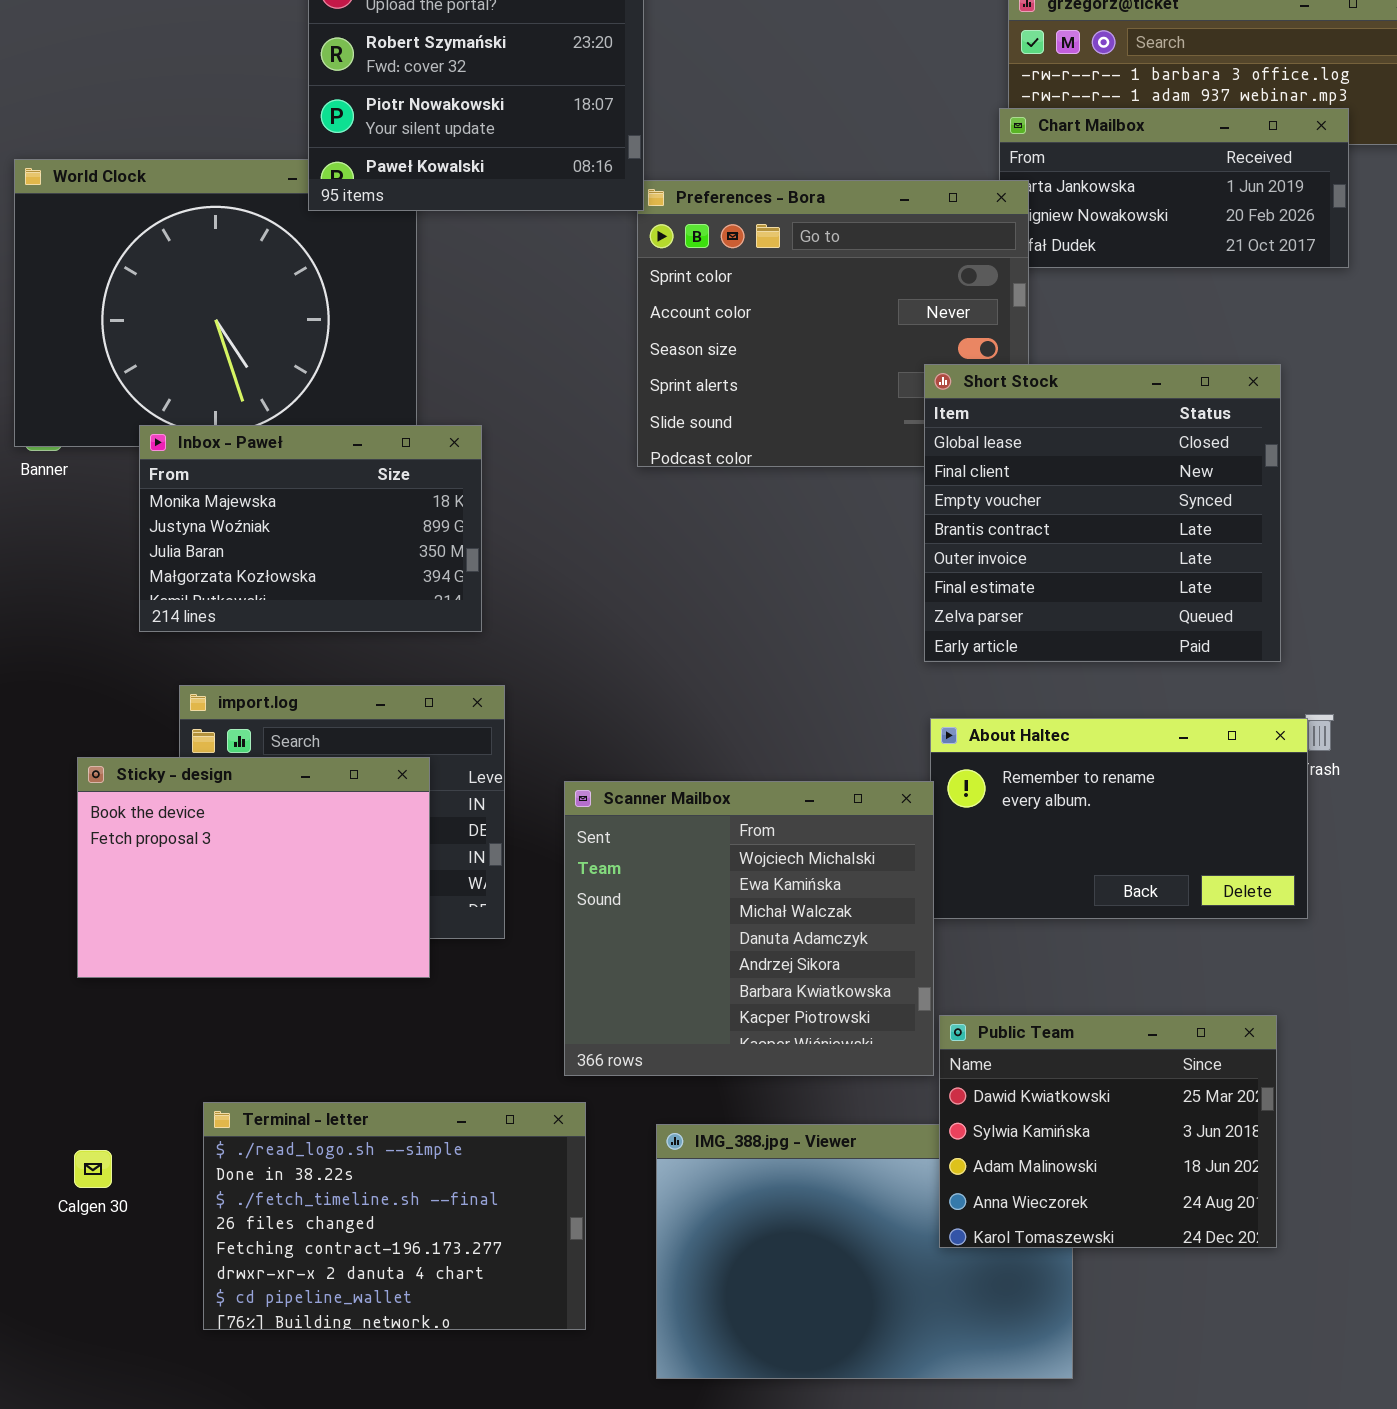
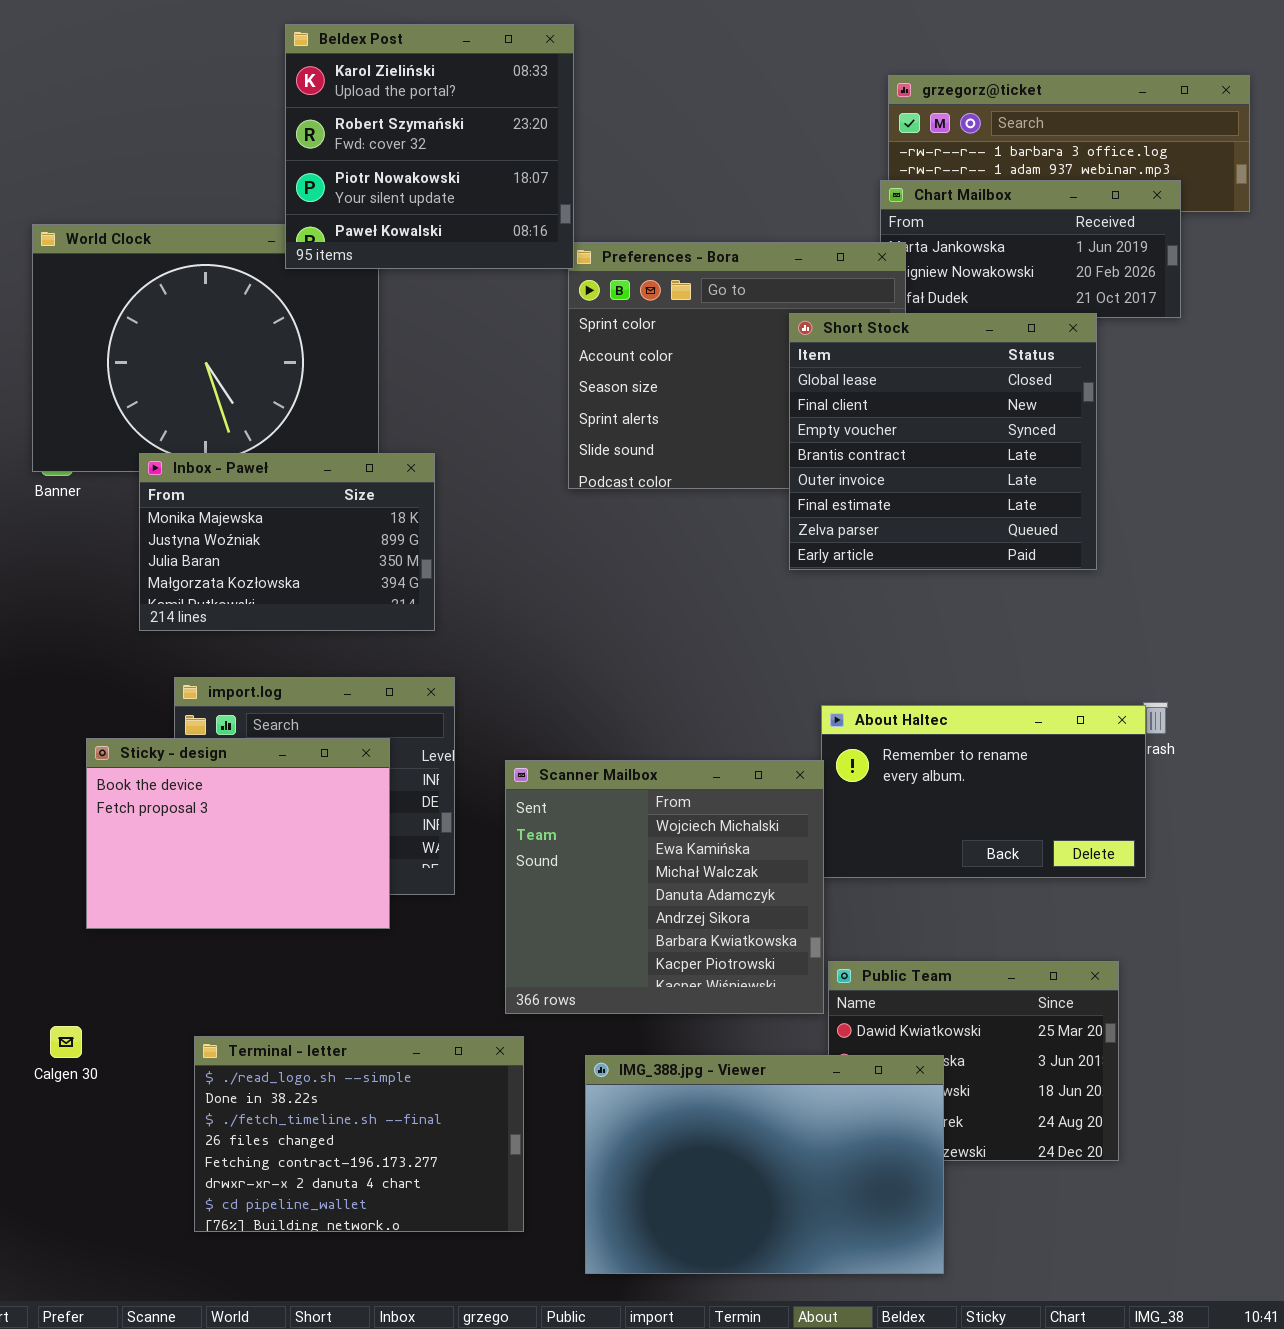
Short Stock: [924,364,1281,662] -> [789,313,1097,570], moved
IMG_388.jpg - Viewer: [656,1124,1073,1379] -> [585,1055,944,1274], raised
Calgen 30: [74,1150,112,1188] -> [50,1026,82,1058], moved

